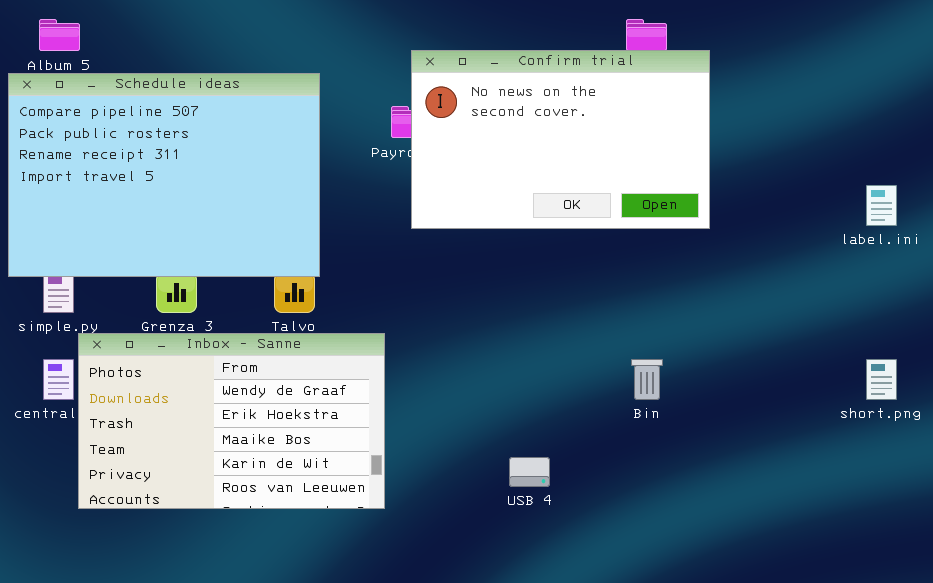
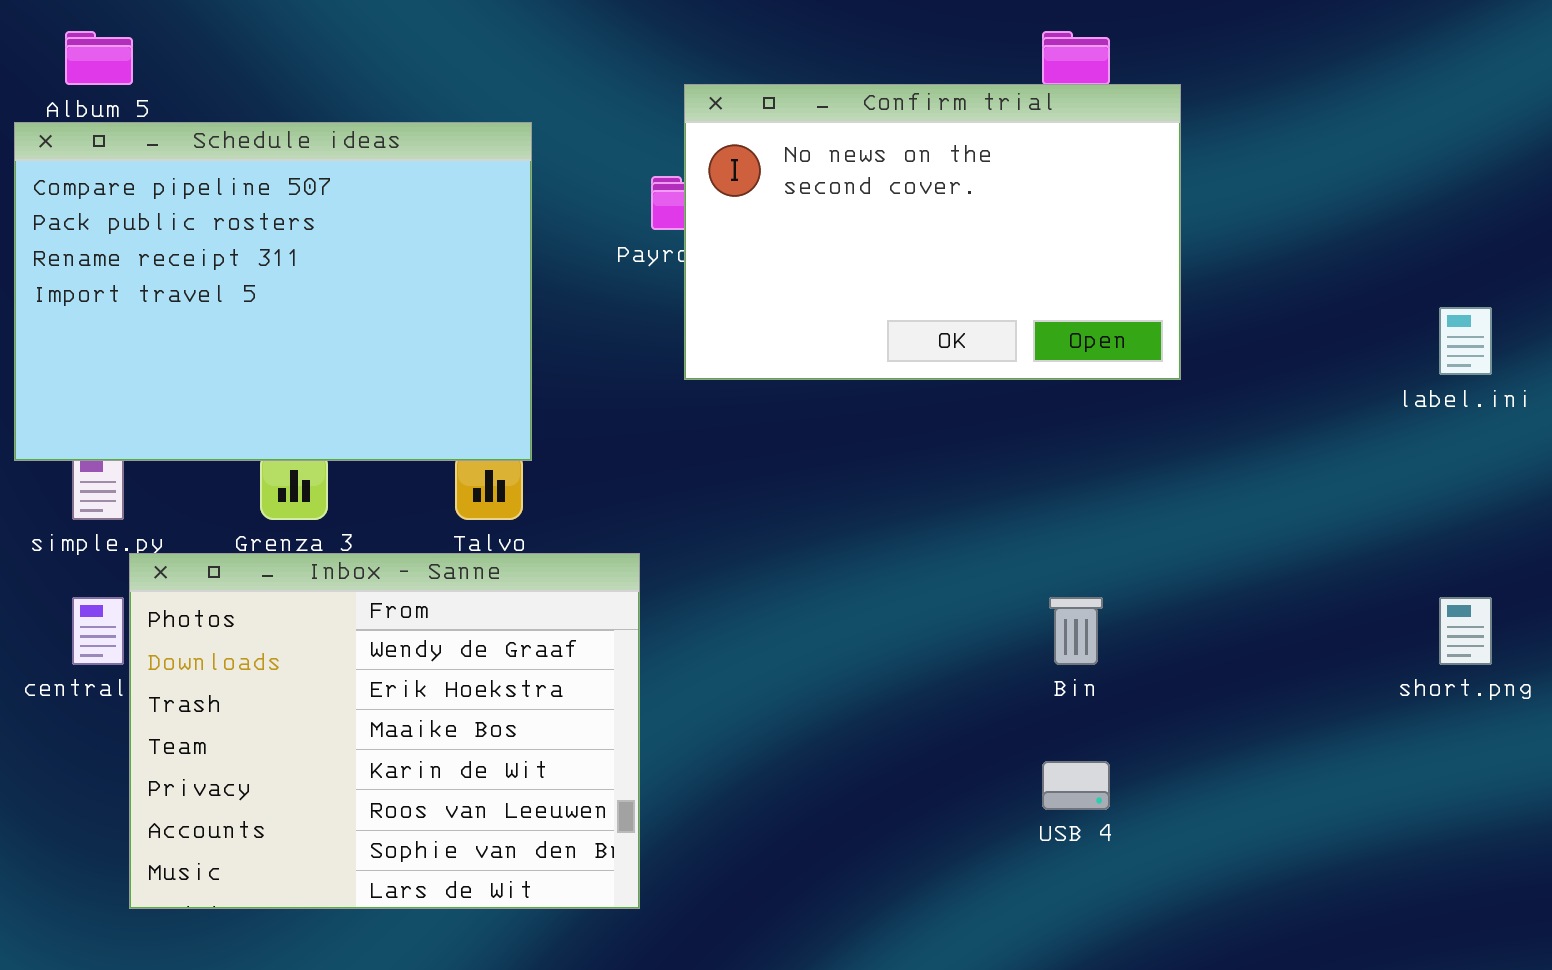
Inbox - Sanne: [78,333,385,509] -> [129,553,640,909], resized
USB 4: [509,457,550,487] -> [1042,761,1110,810], moved

